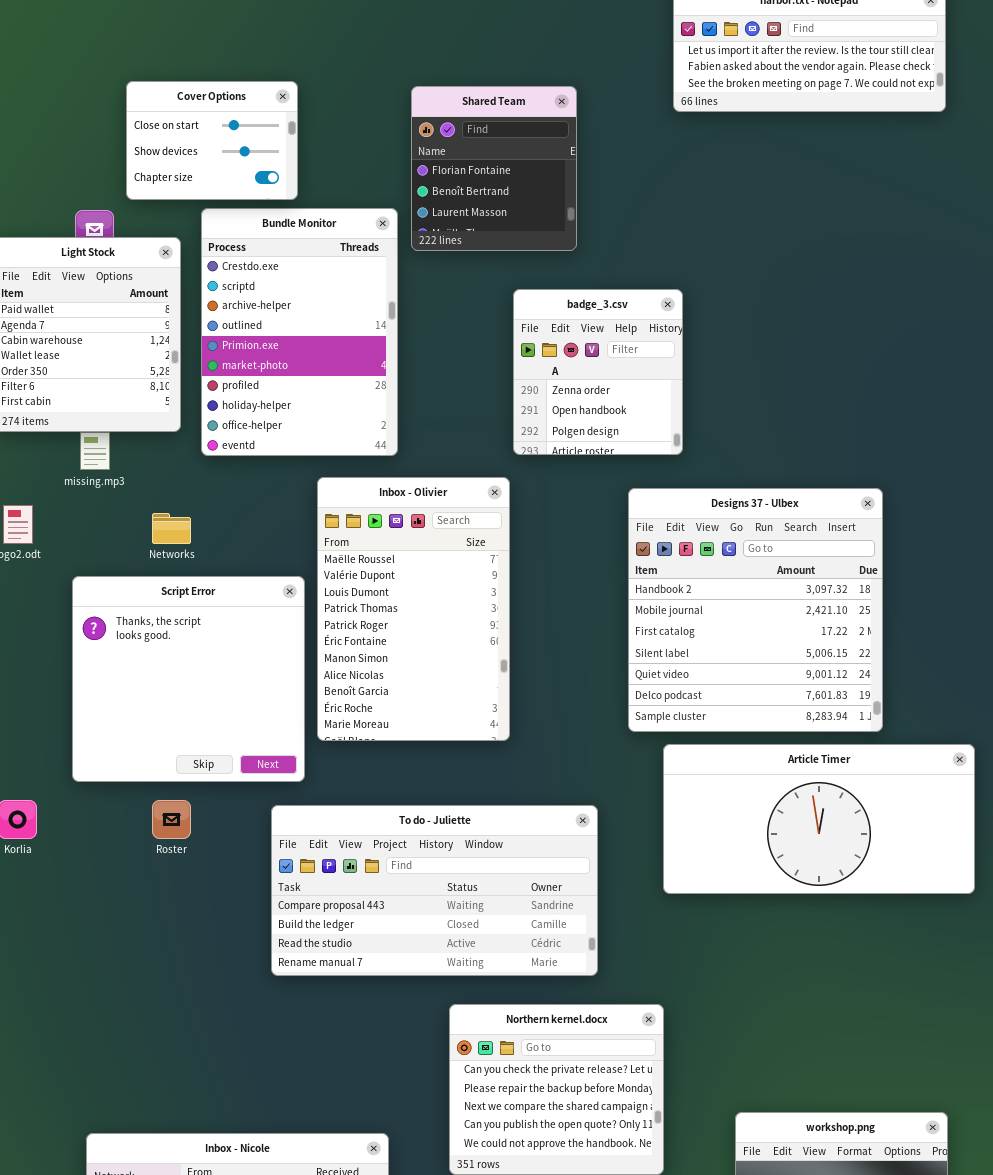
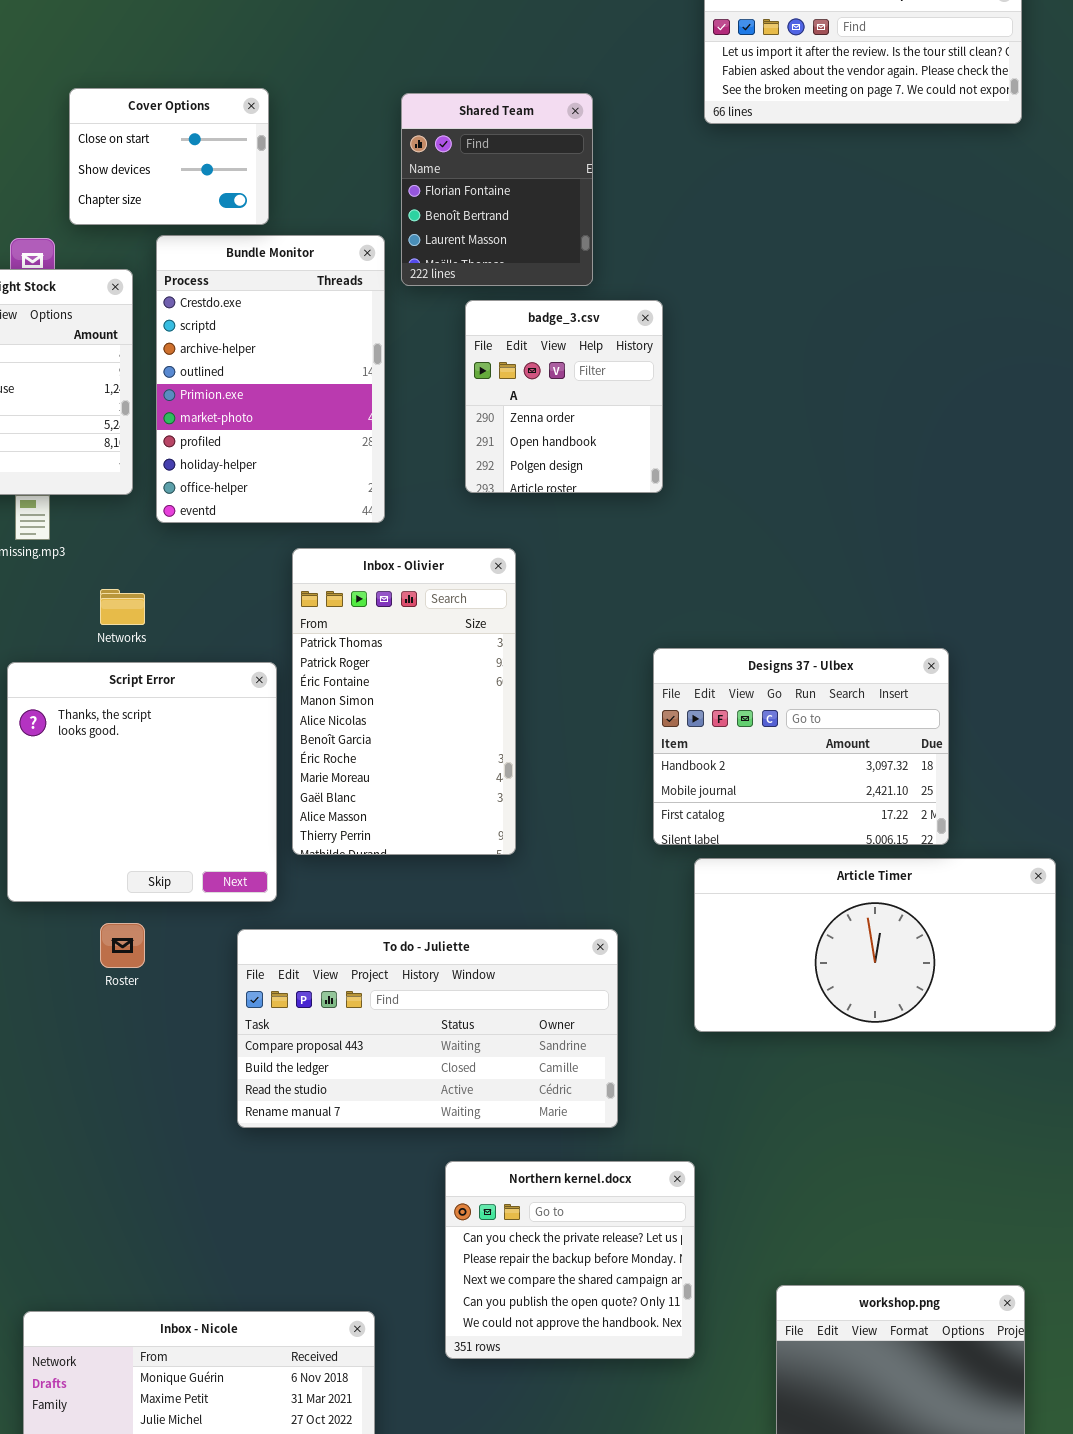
badge_3.csv: [513,289,683,455] -> [465,300,663,493], moved
Inbox - Olivier: [317,477,510,741] -> [292,548,516,855], scrolled down 3 rows
Designs 37 - Ulbex: [628,488,883,732] -> [653,648,949,845], resized

